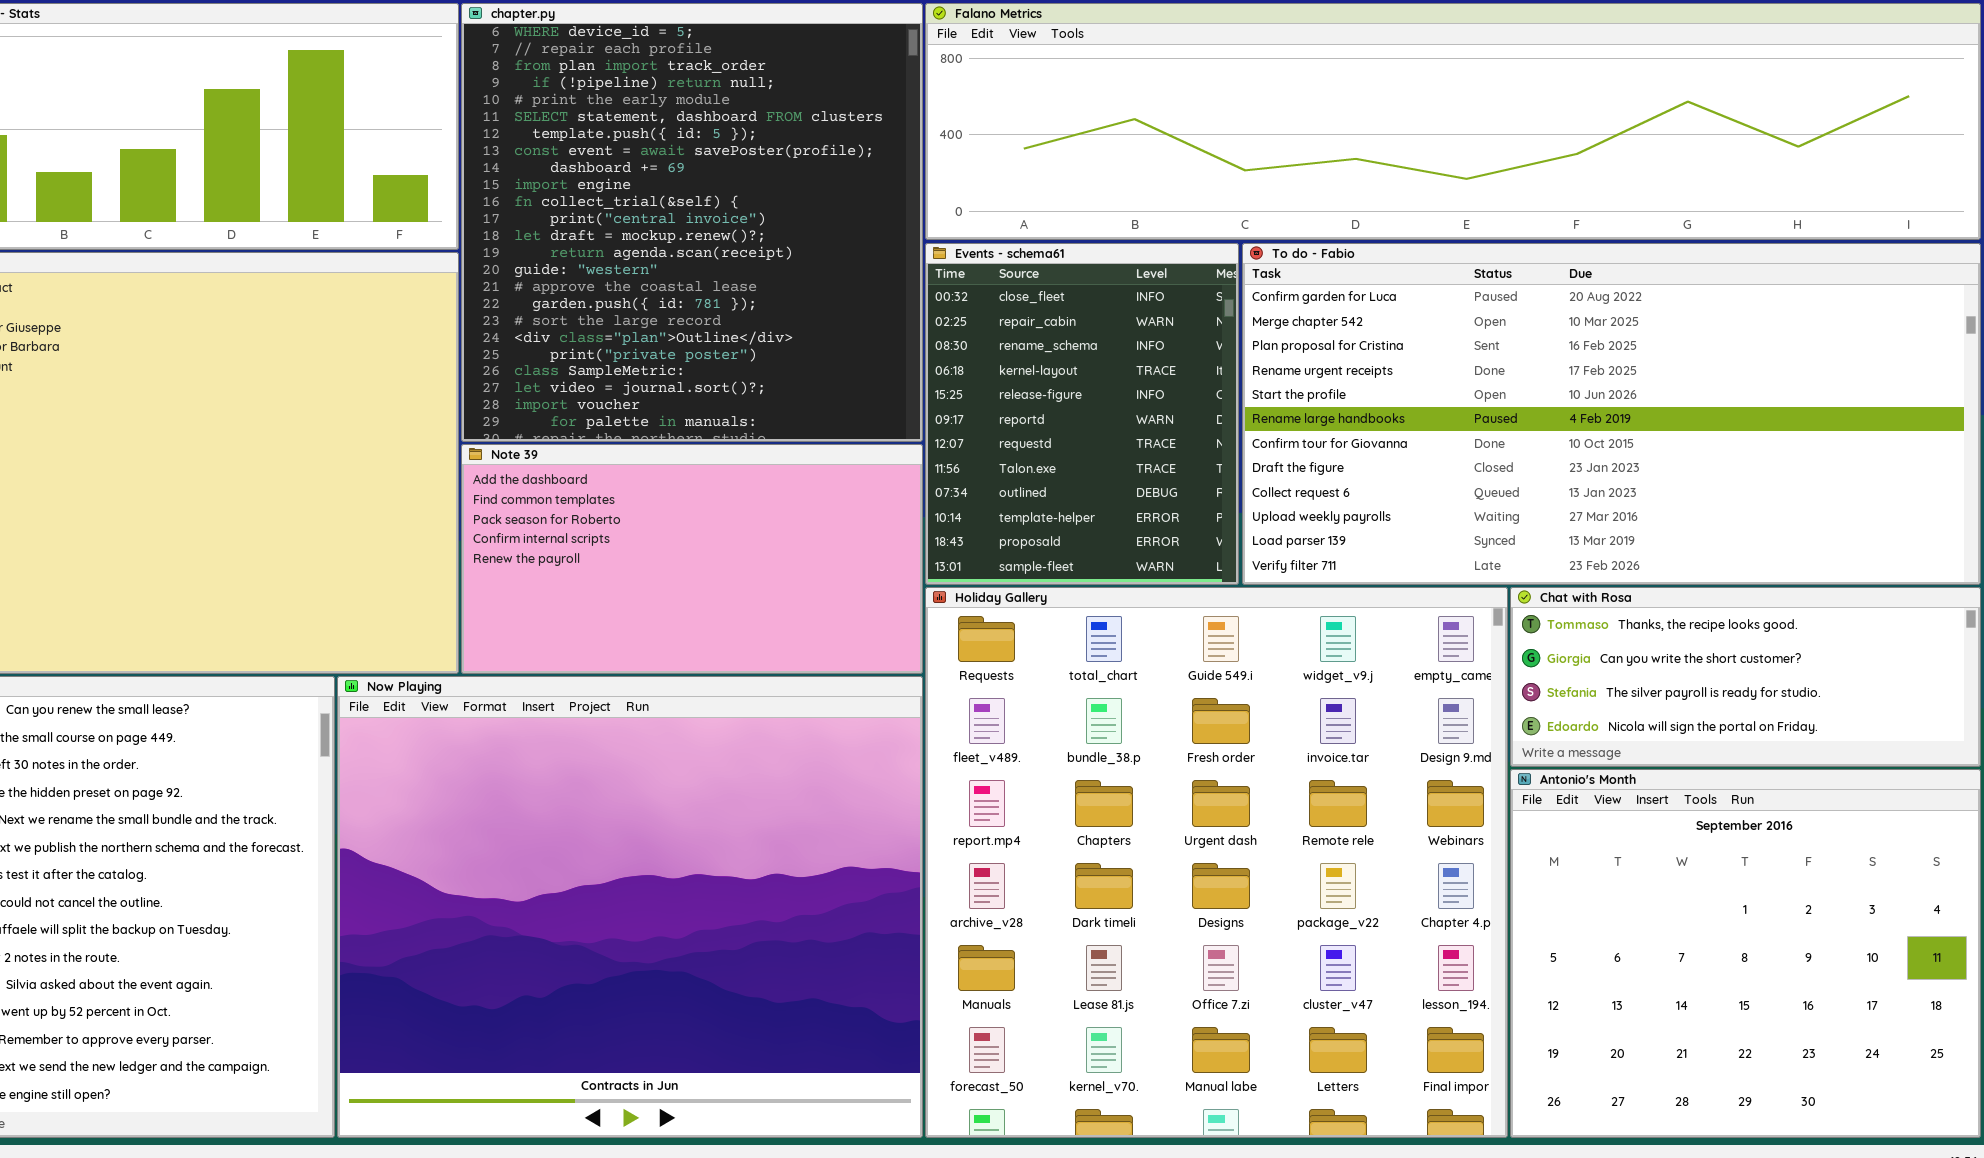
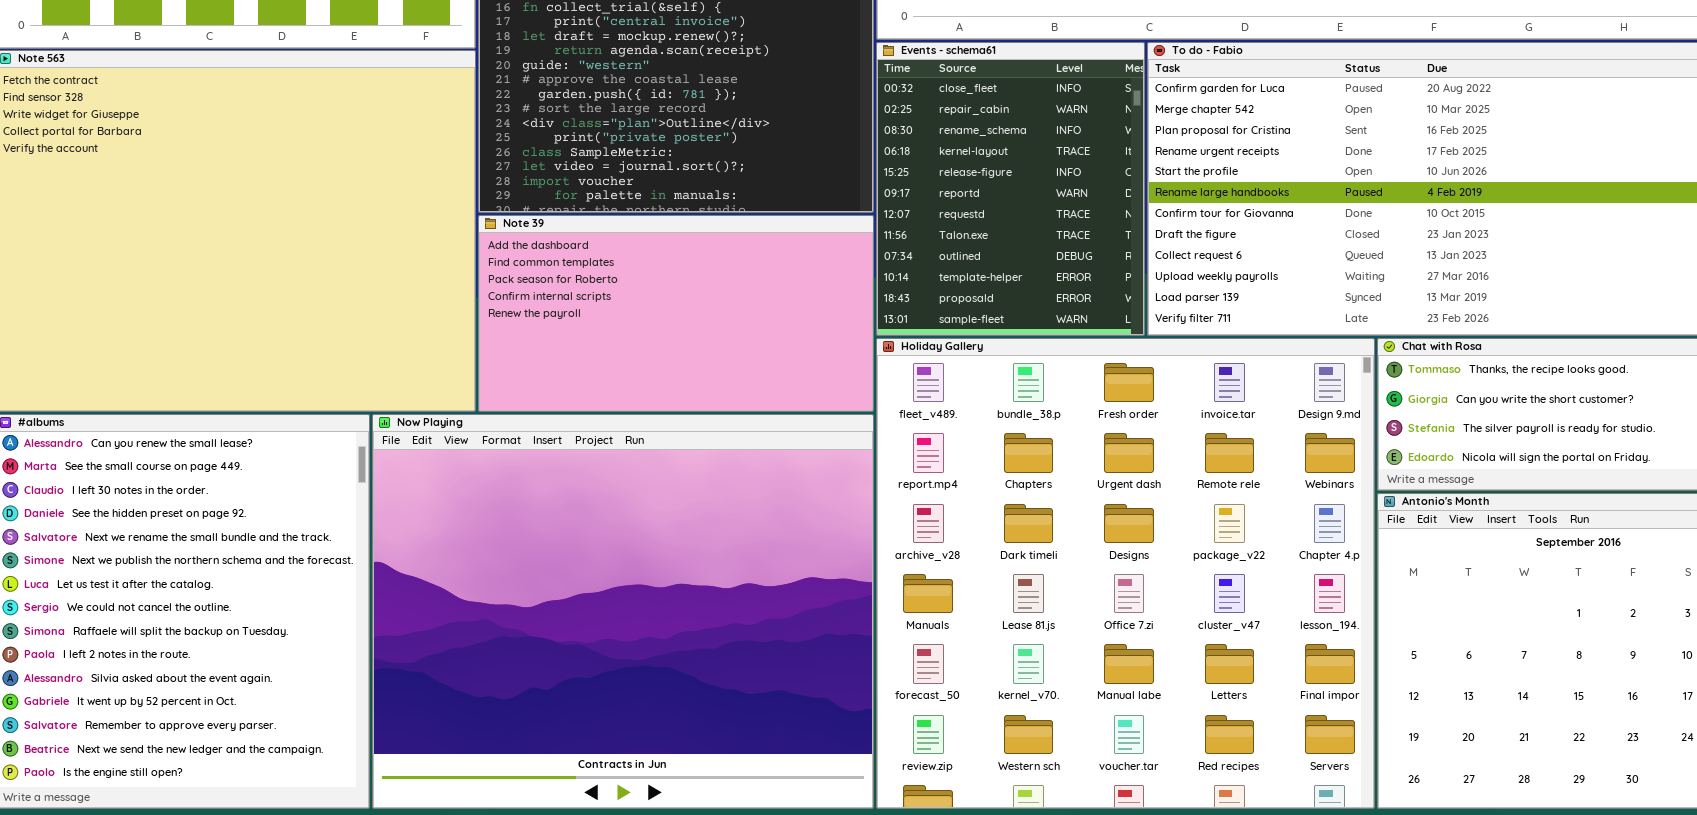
Holiday Gallery: [925,587,1508,1138] -> [876,338,1375,809], scrolled down 1 row

